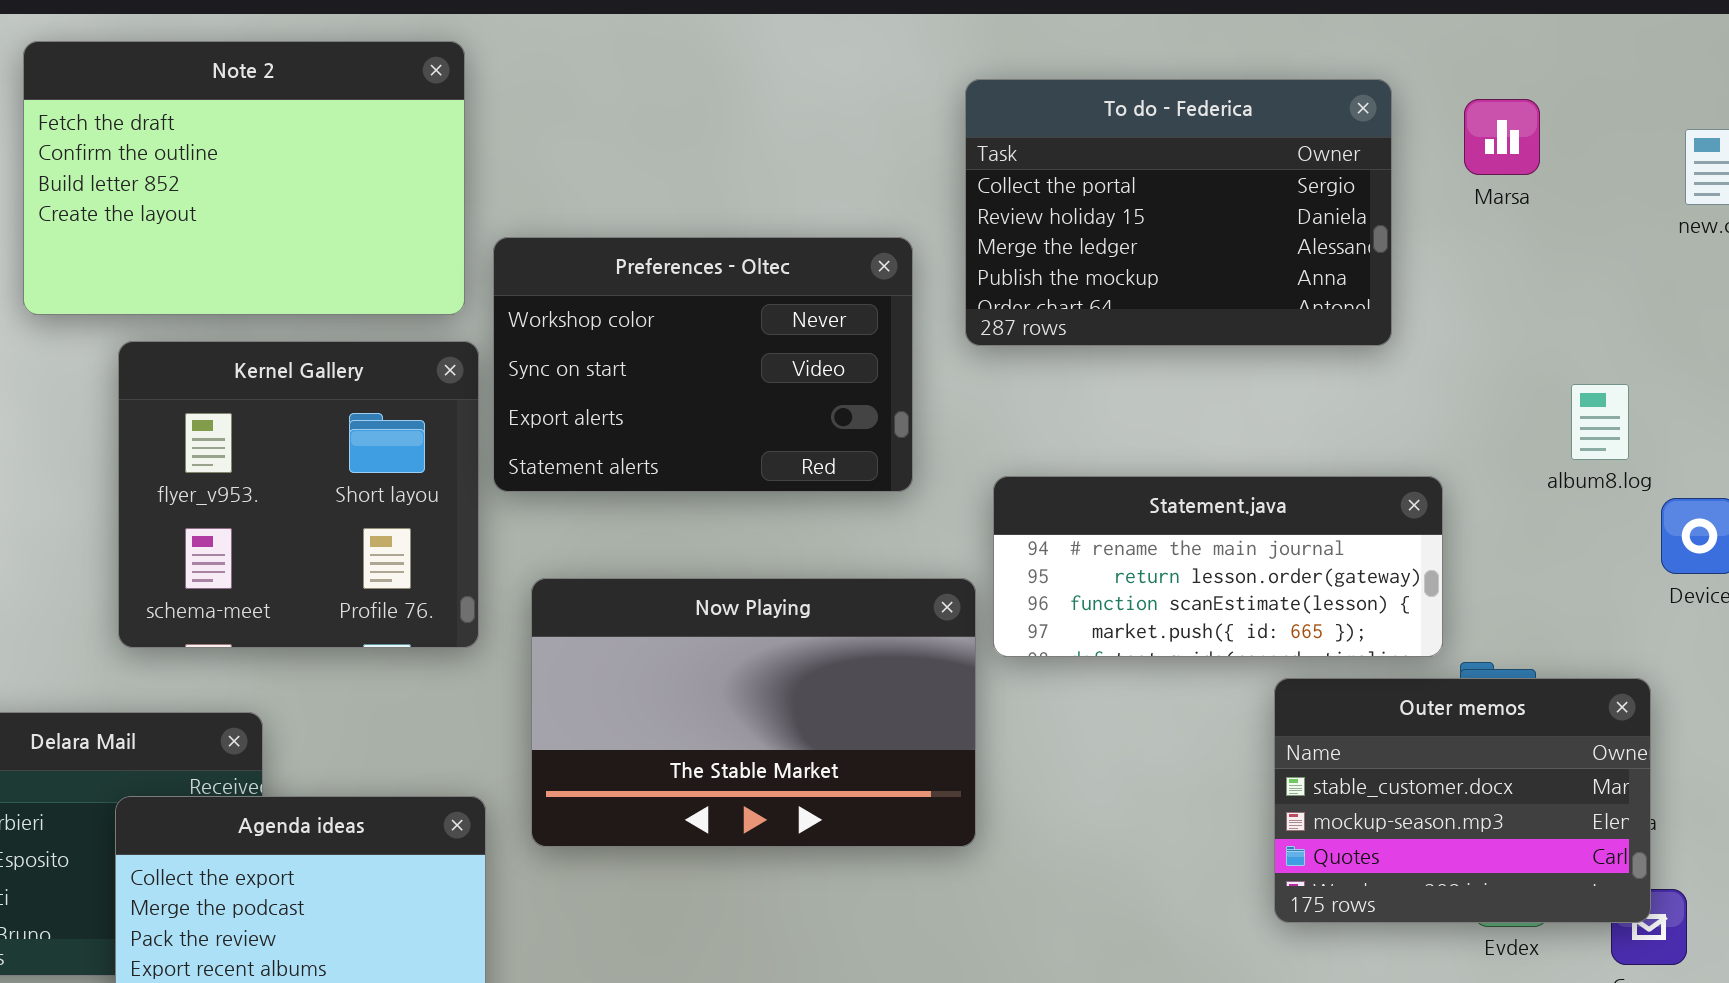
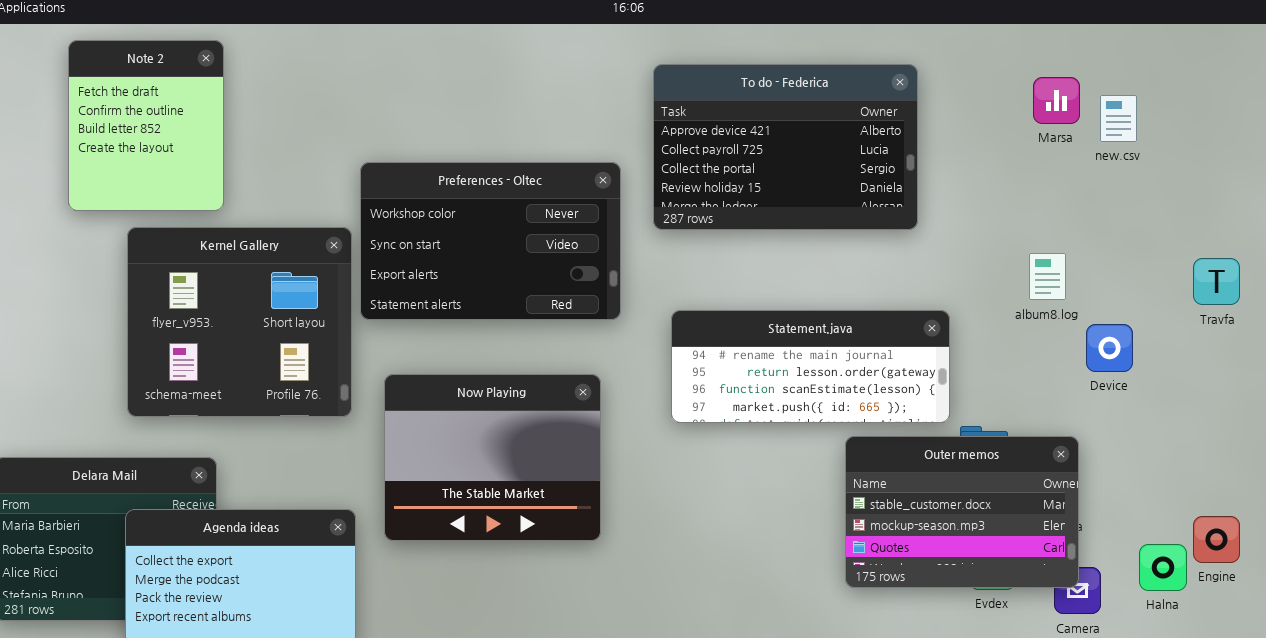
Note 2: [23,41,465,315] -> [68,40,224,211], resized
To do - Federica: [965,79,1392,346] -> [653,64,918,230], scrolled up 2 rows
Marsa: [1464,99,1540,175] -> [1033,77,1080,124], moved
Now Playing: [531,578,976,847] -> [384,374,601,541], resized

